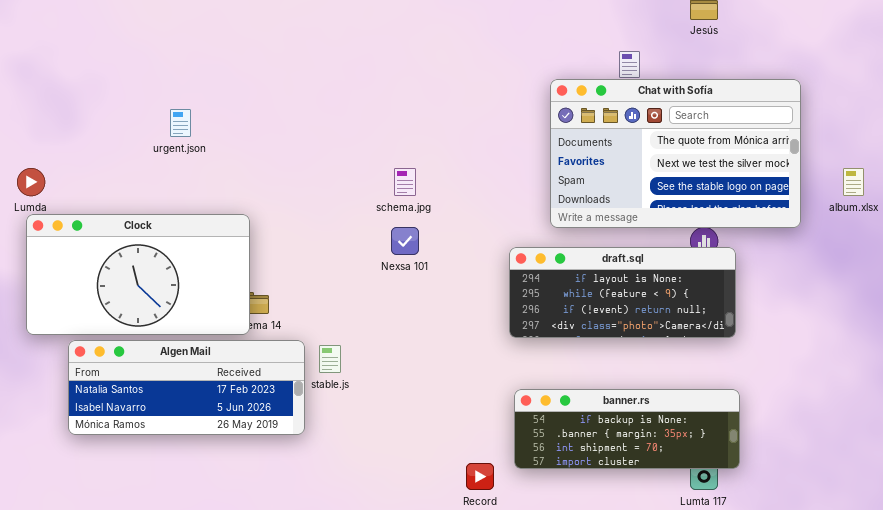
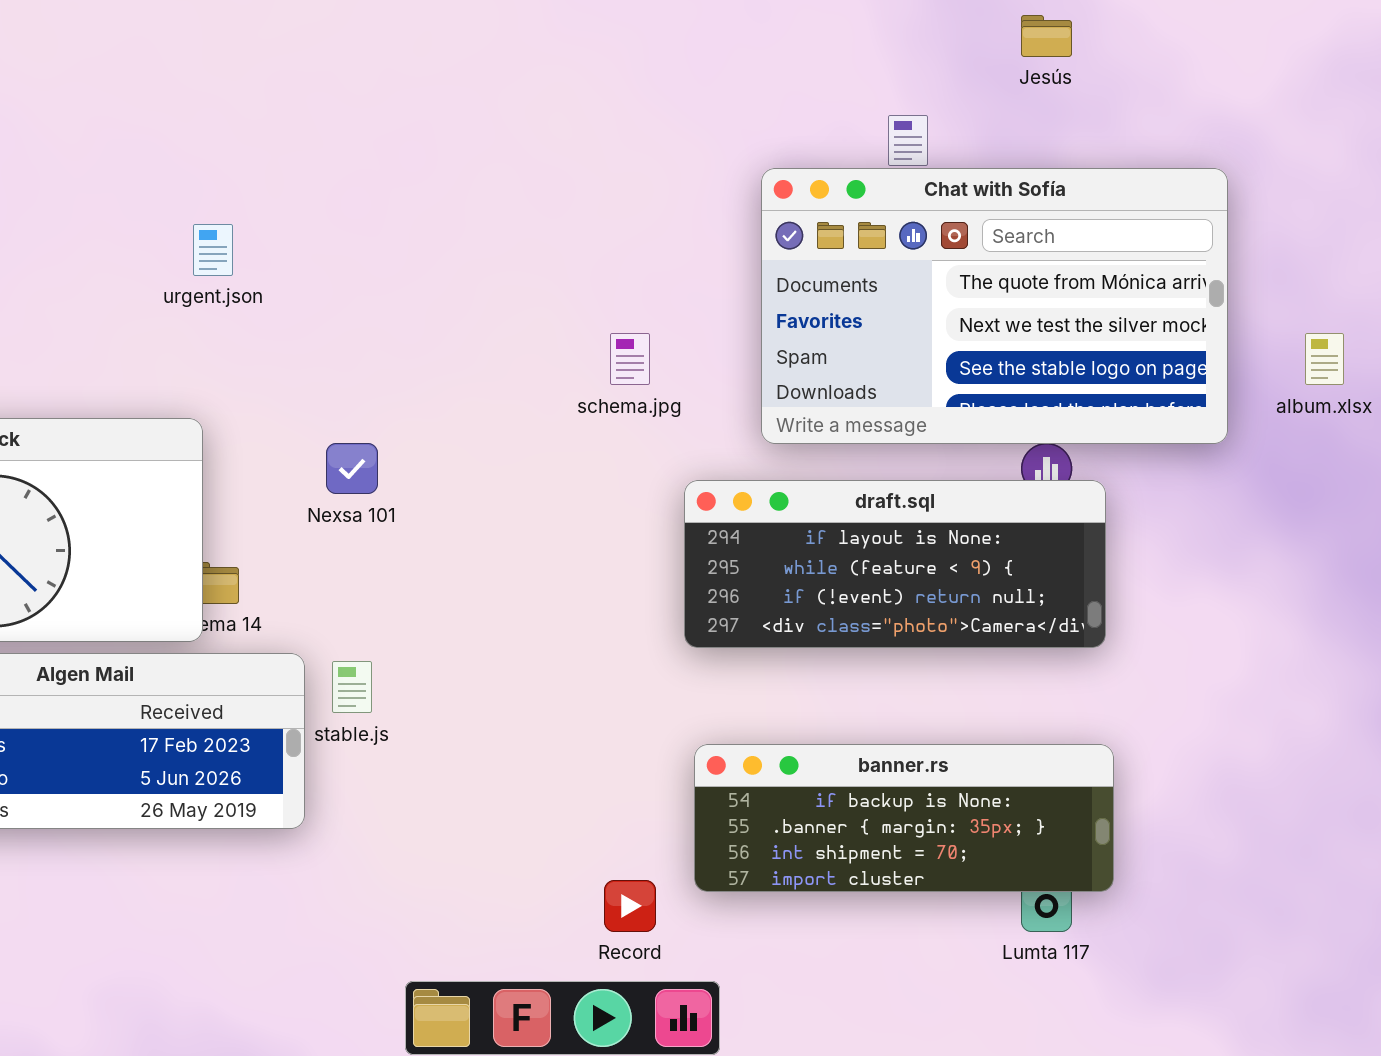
urgent.json: [170,109,191,137] -> [193,224,233,276], moved
schema.jpg: [394,168,416,196] -> [610,333,650,385], moved
Nexsa 101: [391,227,419,255] -> [326,443,378,494], moved

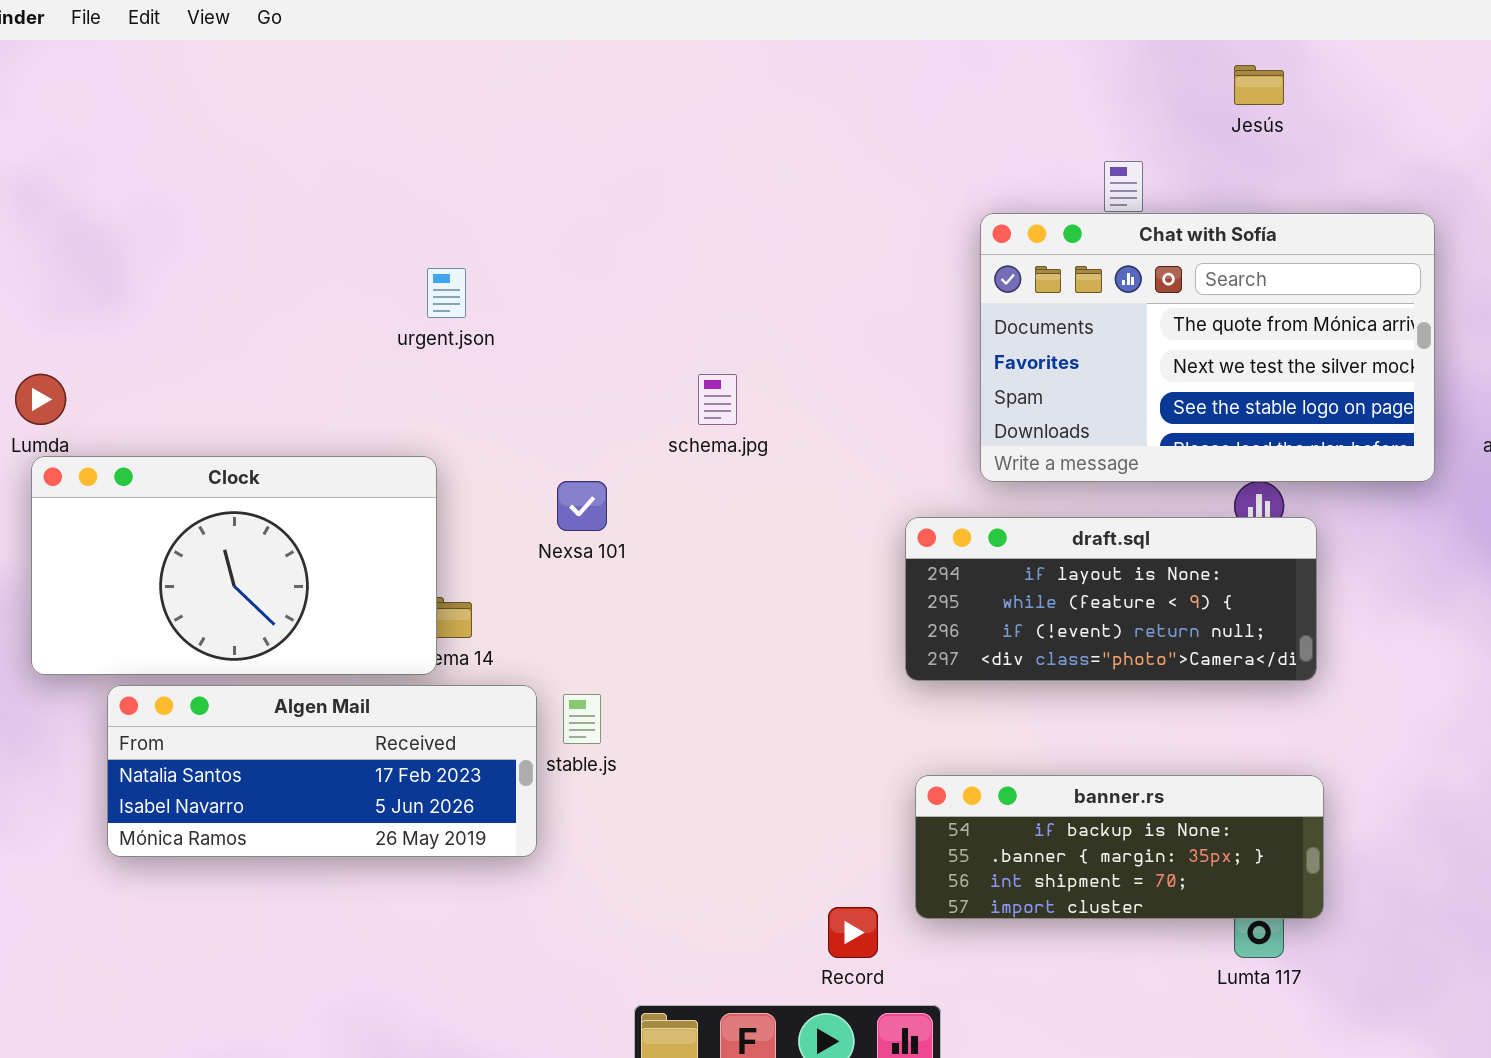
schema.jpg: [610,333,650,385] -> [698,374,737,425], moved

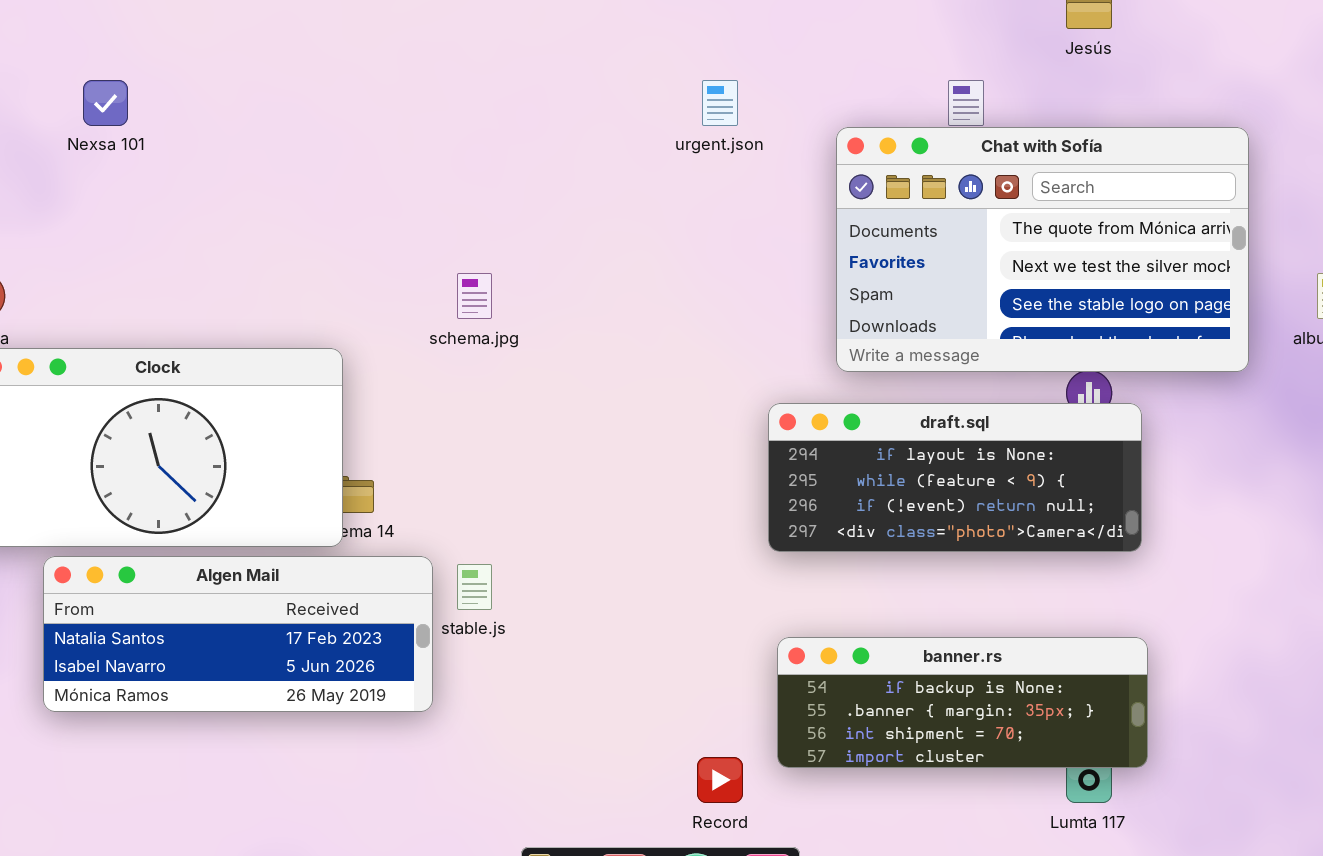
urgent.json: [427,268,466,318] -> [702,80,738,126], moved
schema.jpg: [698,374,737,425] -> [457,273,492,319], moved
Nexsa 101: [557,481,607,531] -> [83,80,128,126], moved

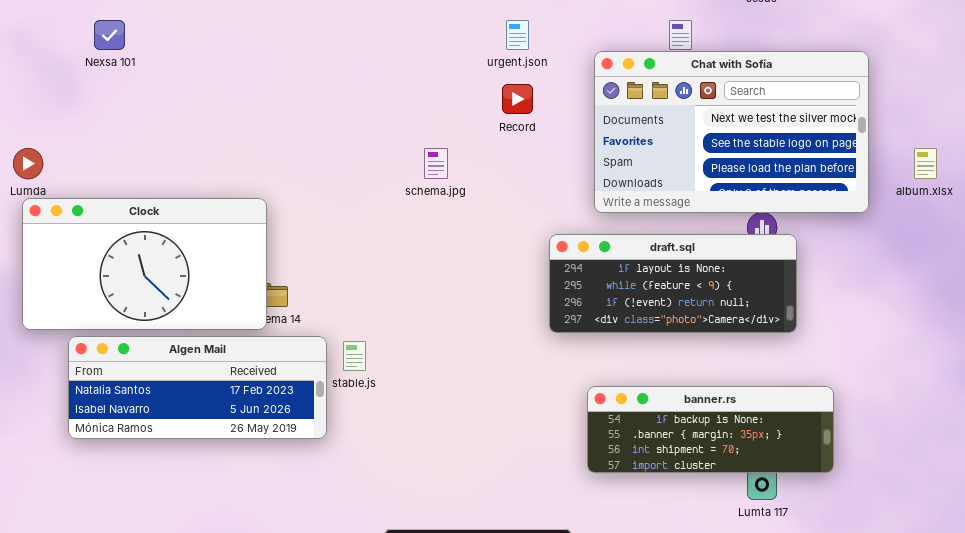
Chat with Sofía: [836,127,1249,372] -> [594,51,869,213], scrolled down 1 row
schema.jpg: [457,273,492,319] -> [424,148,448,179], moved
banner.rs: [777,637,1148,768] -> [587,386,834,473], moved
Record: [697,757,743,803] -> [502,84,533,114], moved

